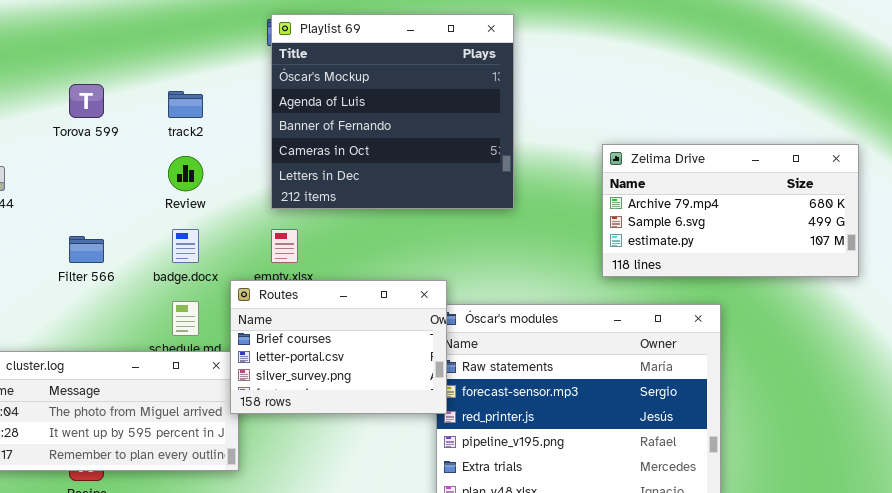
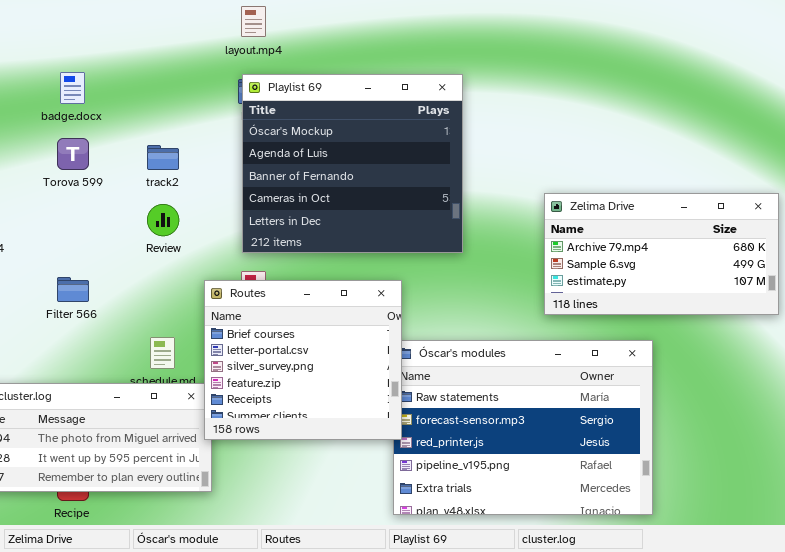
badge.docx: [172,229,199,263] -> [60,72,85,104], moved
Routes: [230,280,447,414] -> [204,280,402,440], resized

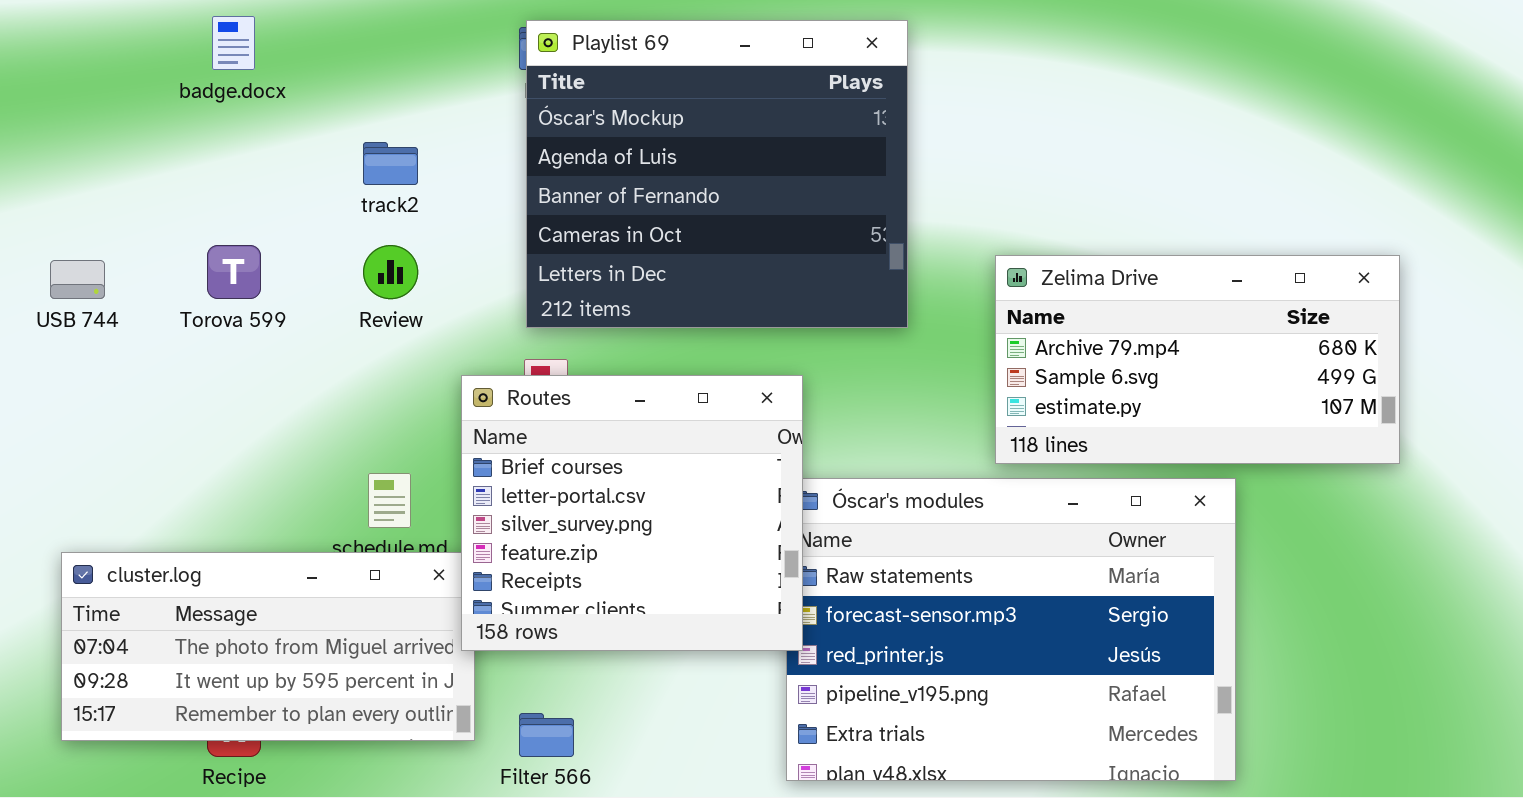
Torova 599: [57,138,89,170] -> [207,245,261,299], moved
Zelima Drive: [544,193,779,315] -> [995,255,1400,464], moved
Filter 566: [57,277,89,302] -> [519,713,574,757], moved

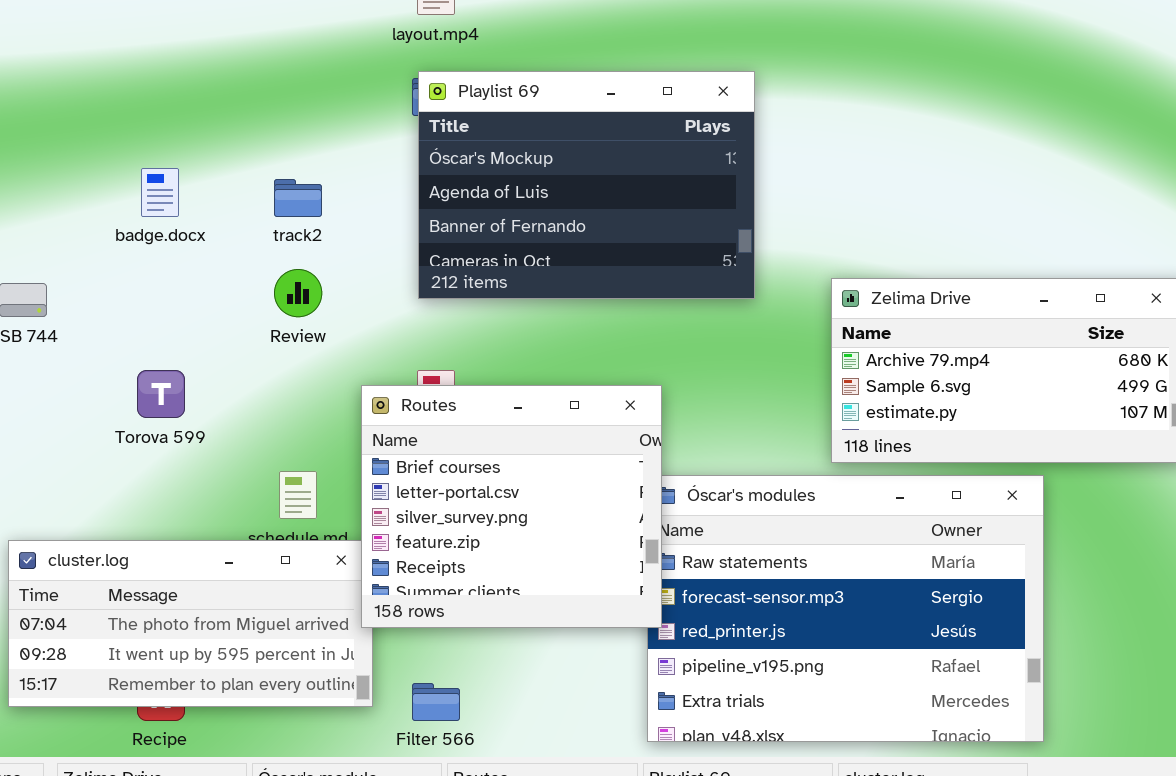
badge.docx: [212,16,255,70] -> [141,168,179,217], moved
Playlist 69: [526,20,908,328] -> [418,71,755,299], resized
Torova 599: [207,245,261,299] -> [137,370,185,418], moved

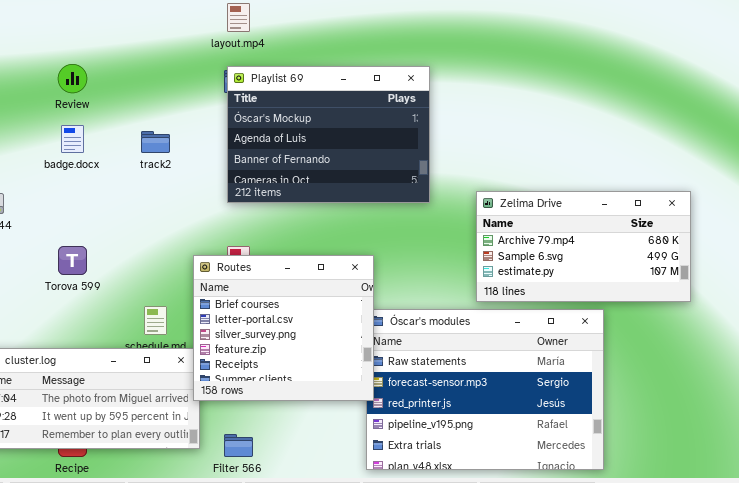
Review: [274,269,322,317] -> [58,64,87,93], moved

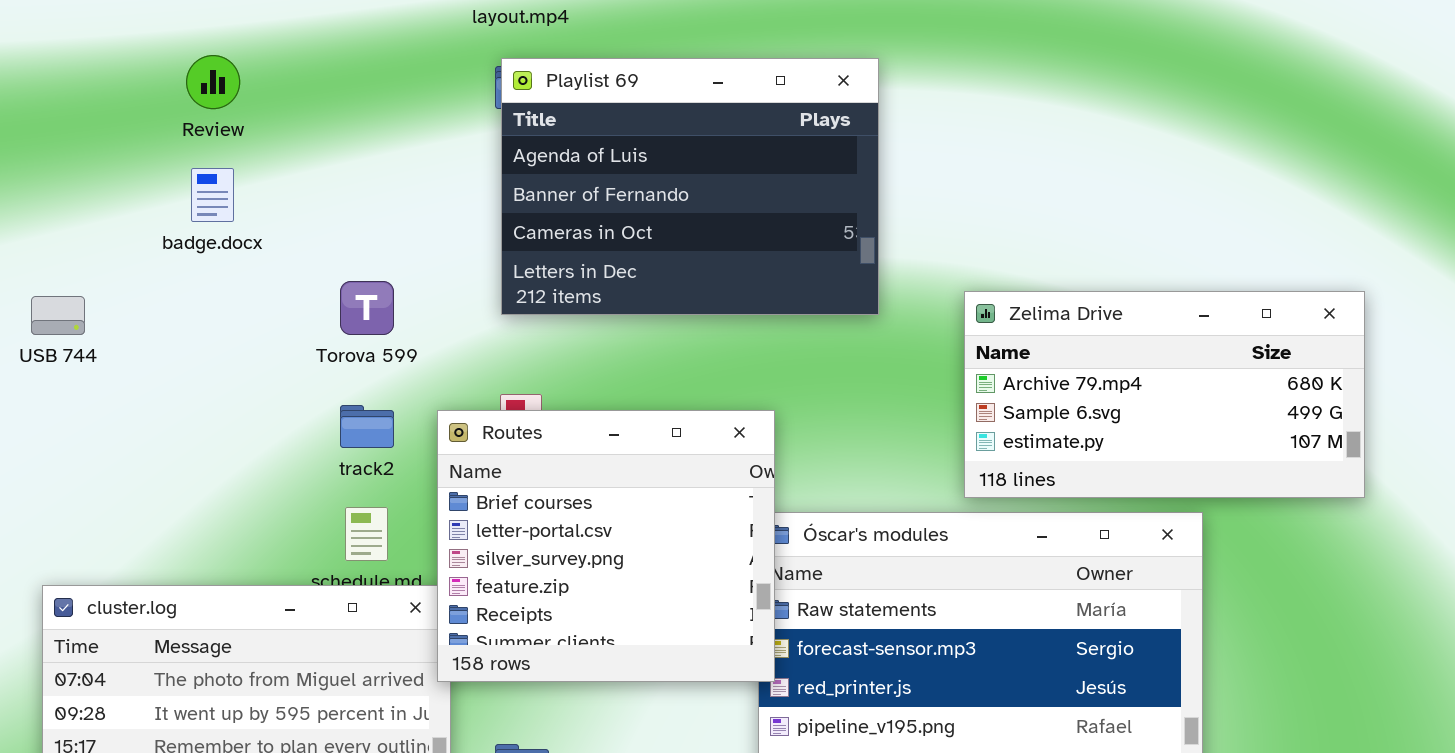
Playlist 69: [227,66,430,203] -> [501,58,879,315], scrolled down 1 row
track2: [141,131,170,153] -> [340,405,394,448], moved
Torova 599: [58,246,87,275] -> [340,281,394,335], moved

